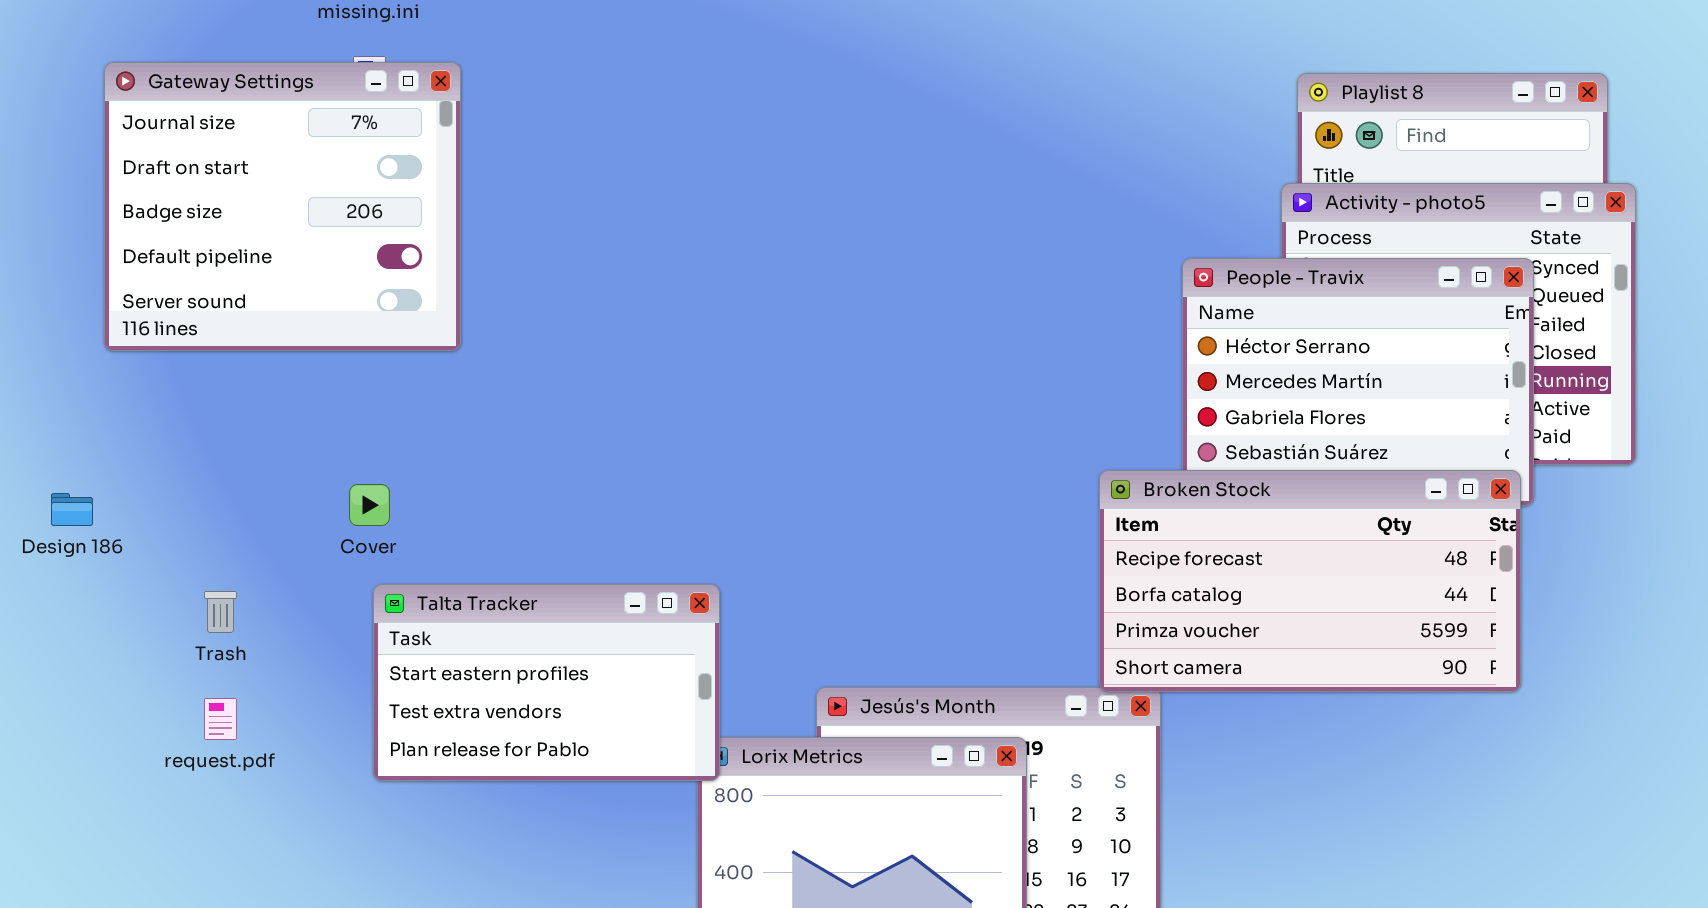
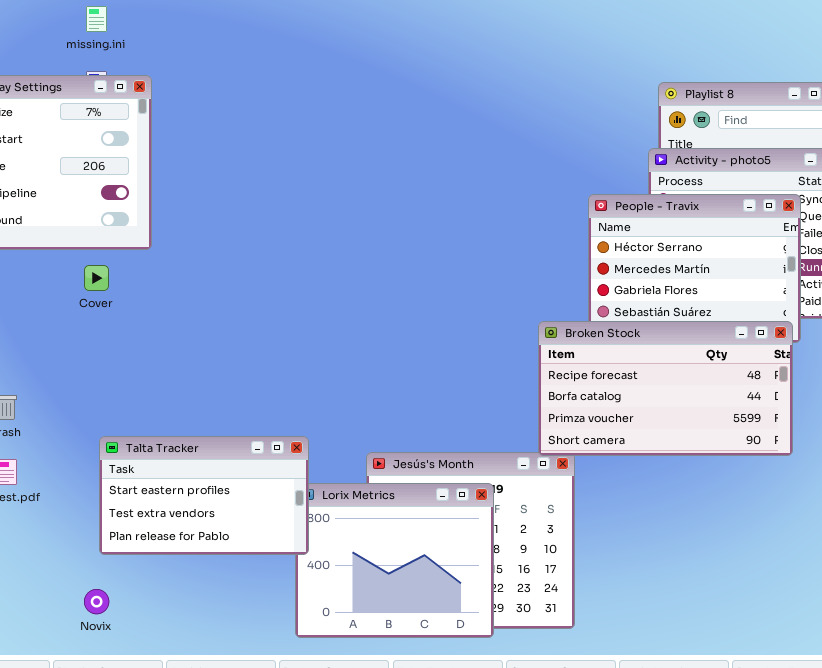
Cover: [349,484,390,526] -> [84,265,109,291], moved
Talta Tracker: [373,584,720,781] -> [99,436,309,555], moved

